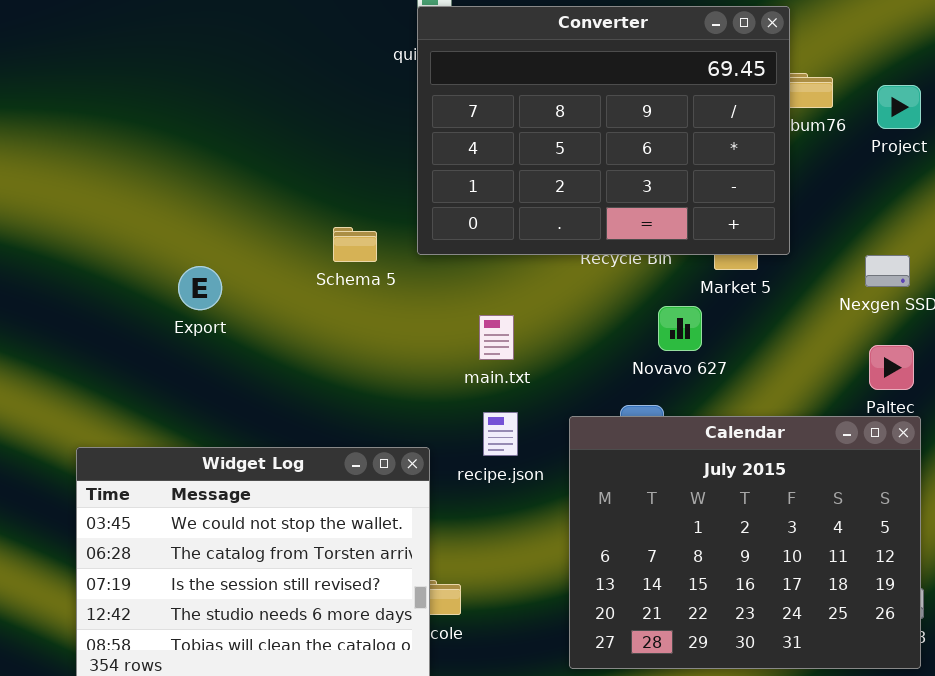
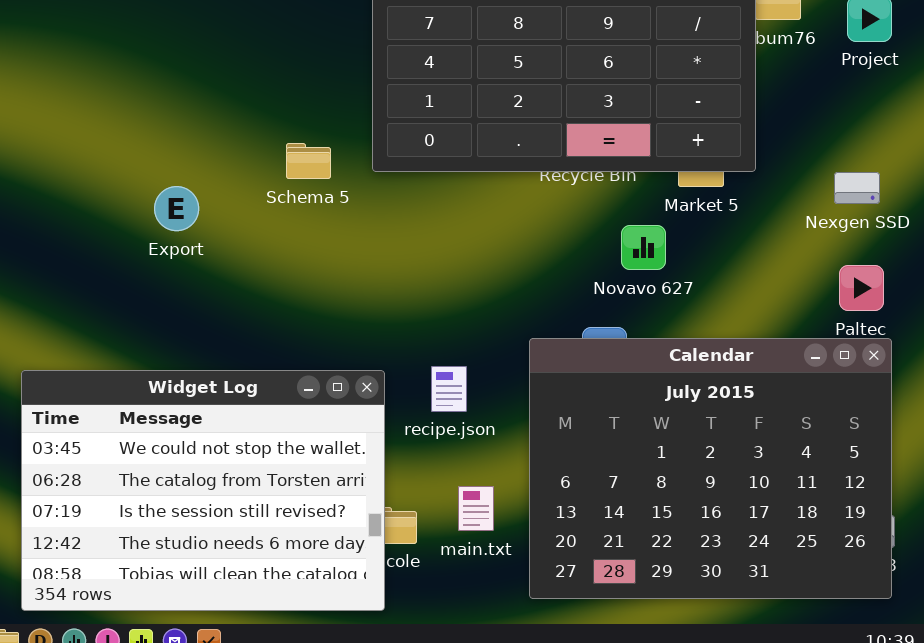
Export: [178,266,222,310] -> [154,186,199,231], moved
main.txt: [479,315,514,360] -> [458,486,494,531], moved
recipe.json: [483,412,518,456] -> [431,366,467,412], moved

